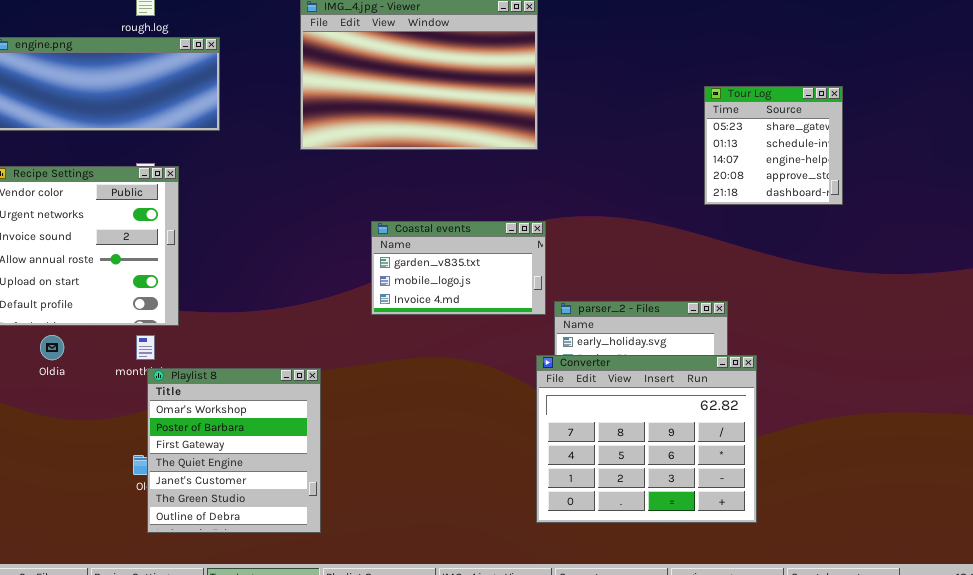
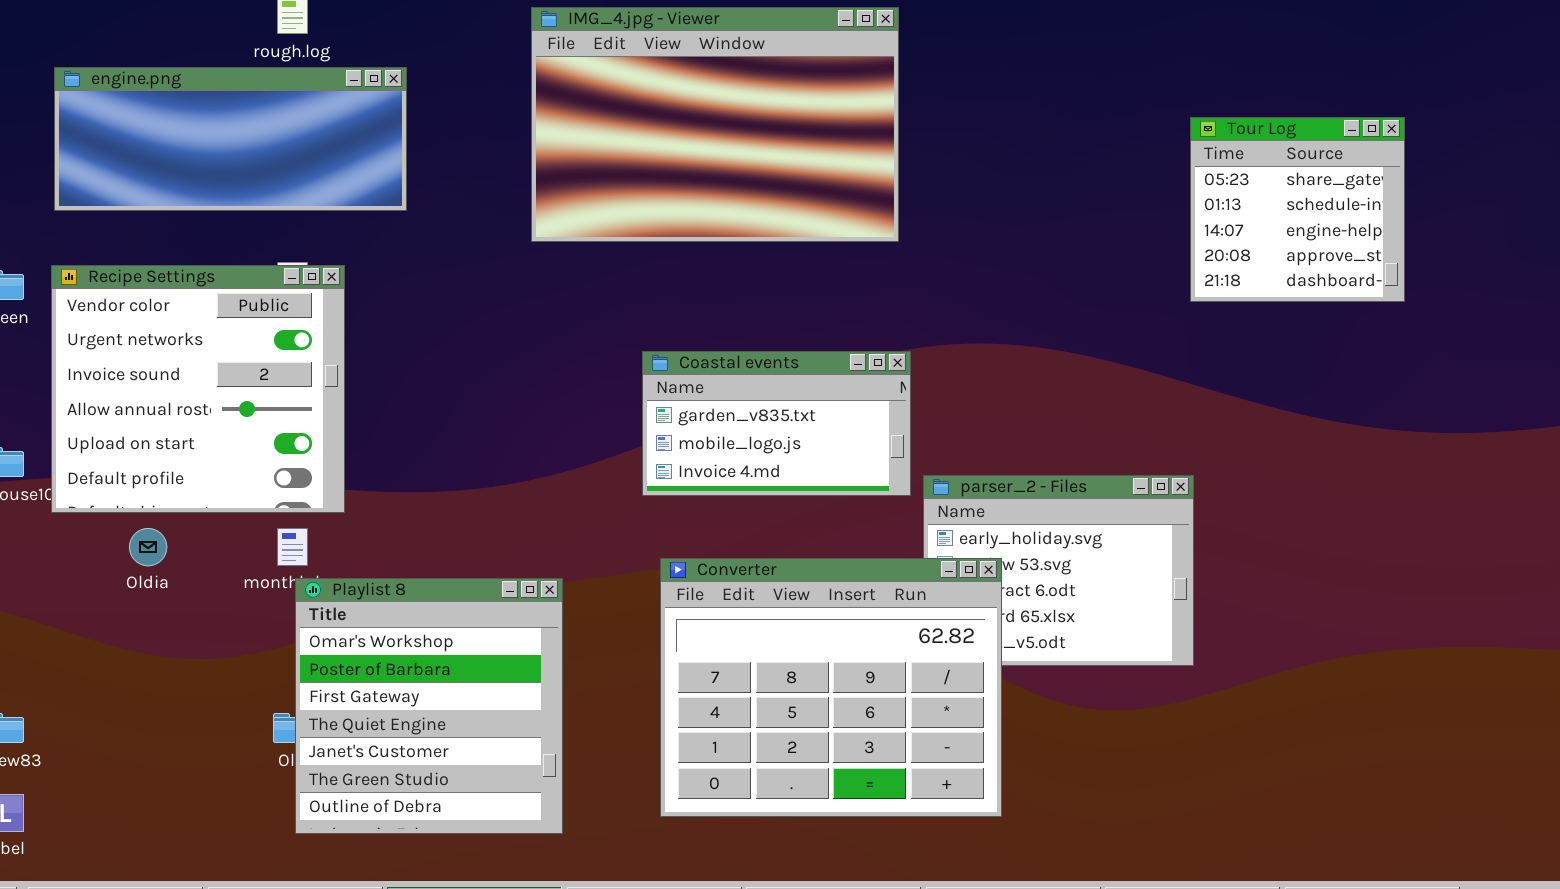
Tour Log: [704,86,843,205] -> [1190,117,1405,302], moved
Converter: [536,355,757,523] -> [660,558,1002,817], moved

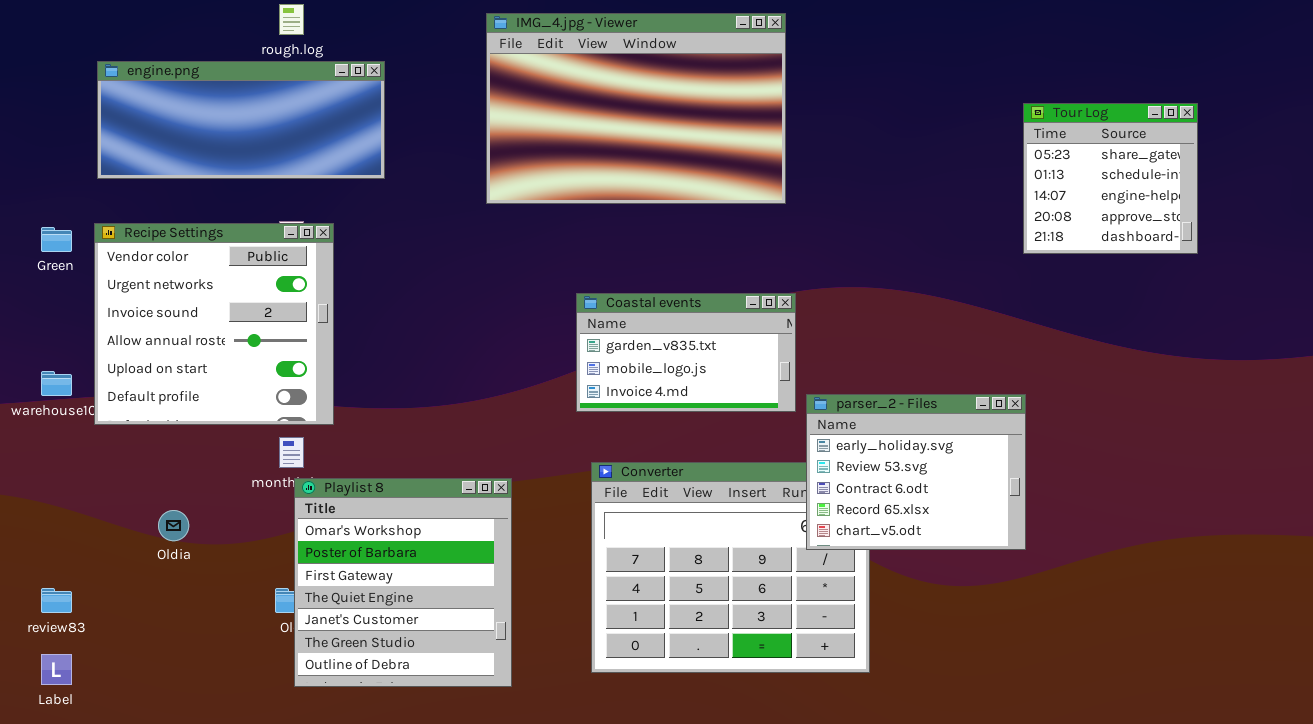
parser_2 - Files: [923,475,1194,666] -> [806,394,1026,550], raised
Oldia: [129,528,167,566] -> [158,510,189,541], moved

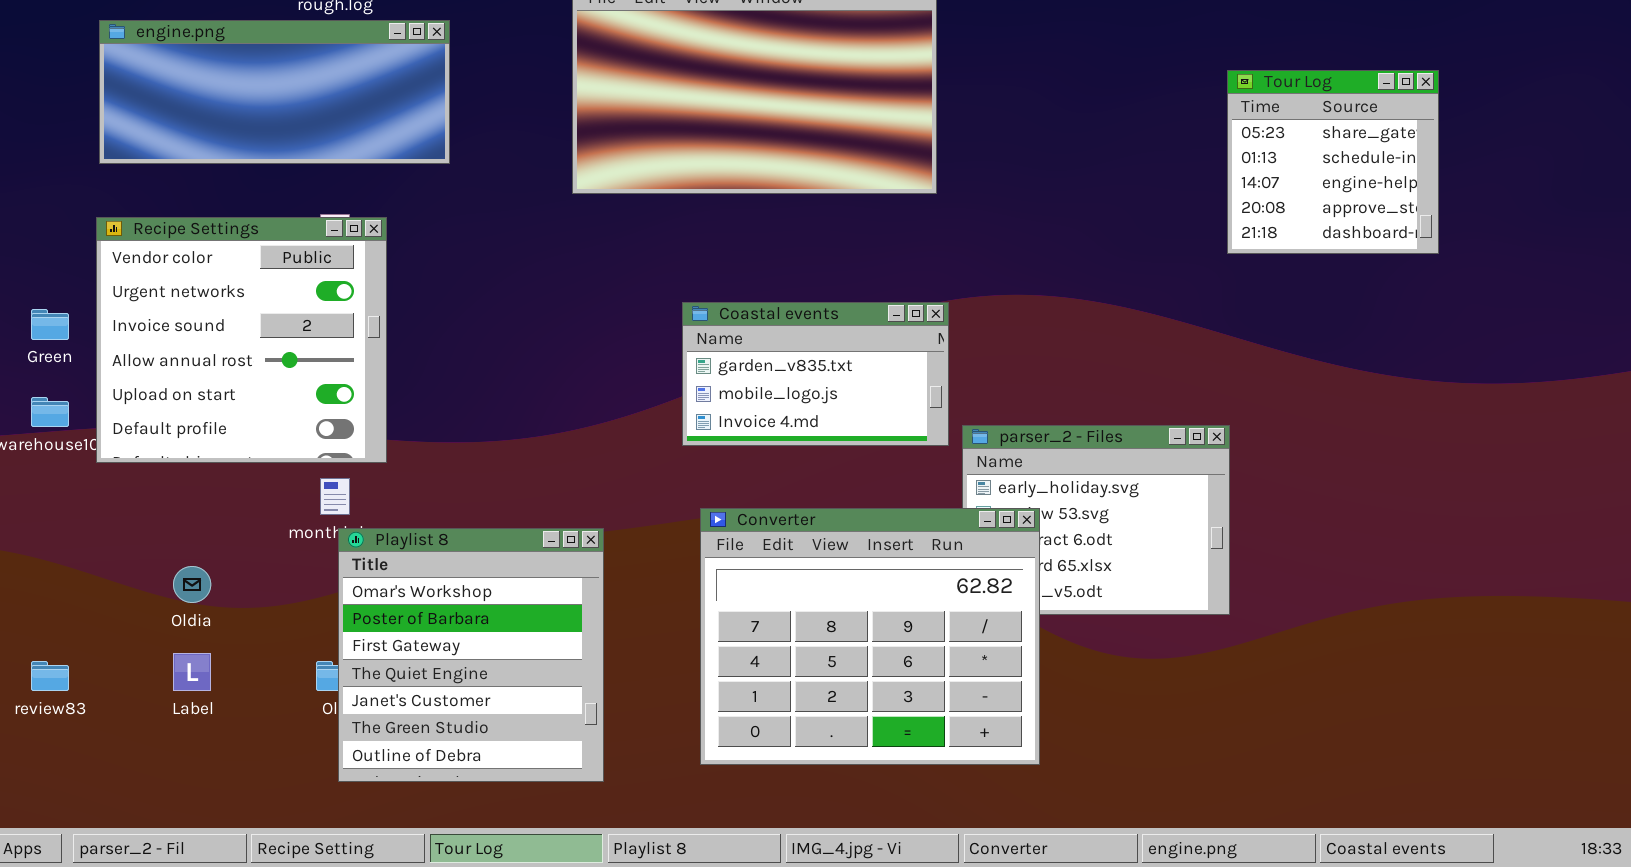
Green: [41,227,72,252] -> [31,309,69,340], moved
Converter: [591,462,870,673] -> [700,508,1040,765], raised
Label: [41,654,72,685] -> [173,653,211,691], moved

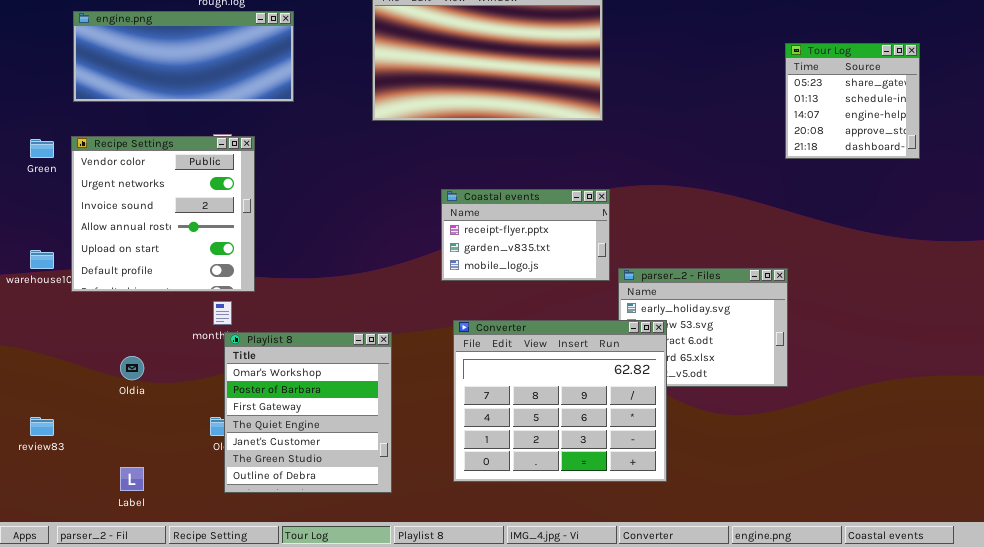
Coastal events: [682,302,949,446] -> [441,189,610,281], scrolled up 1 row
Green: [31,309,69,340] -> [30,139,54,158], moved
Label: [173,653,211,691] -> [120,467,144,491], moved

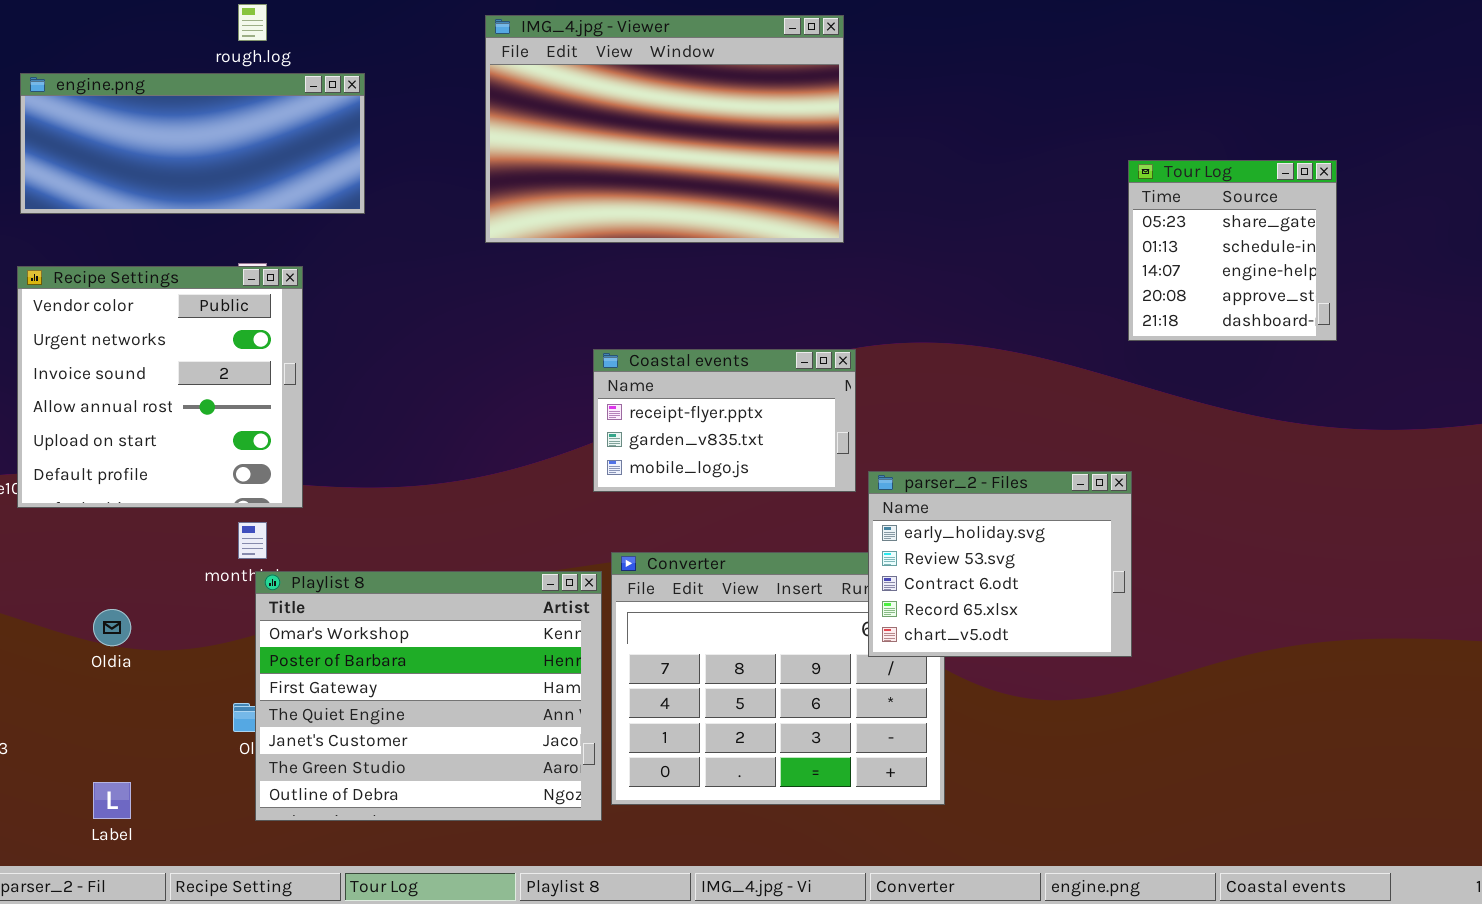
Tour Log: [785,43,920,159] -> [1128,160,1337,341], moved
parser_2 - Files: [618,268,788,387] -> [868,471,1132,657], raised
Playlist 8: [224,332,392,493] -> [255,571,602,821], resized

